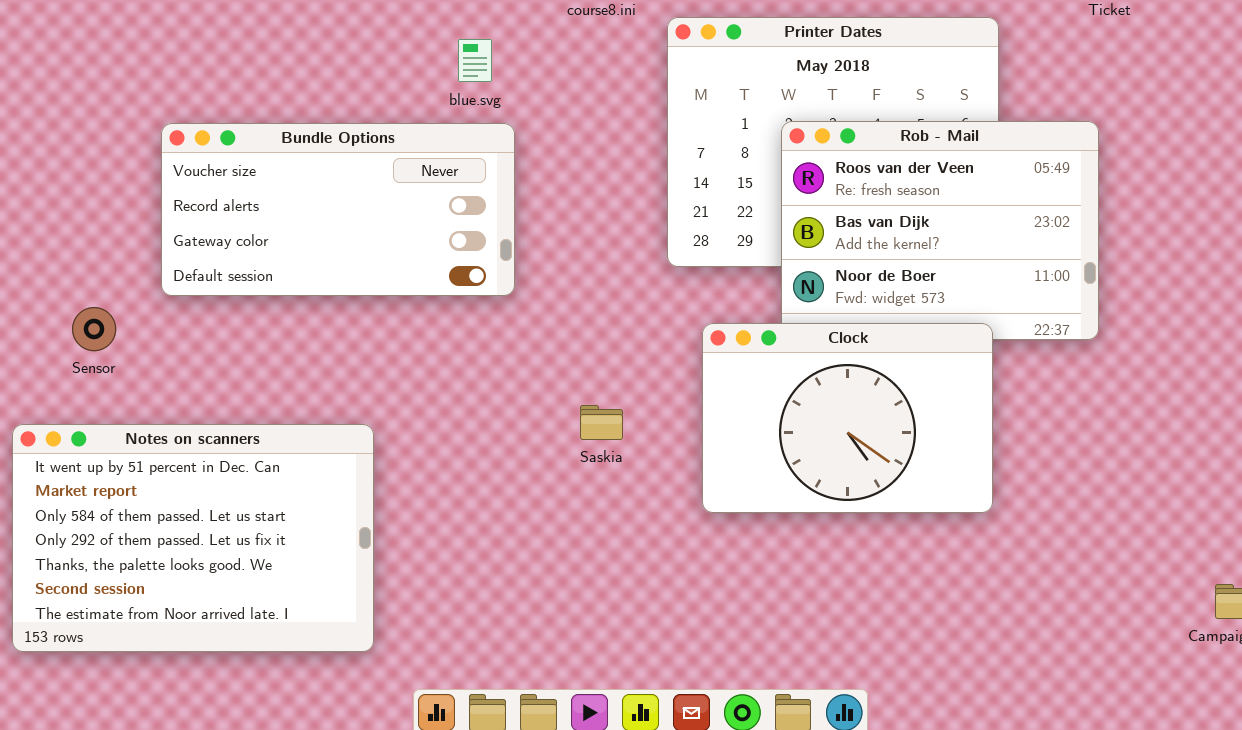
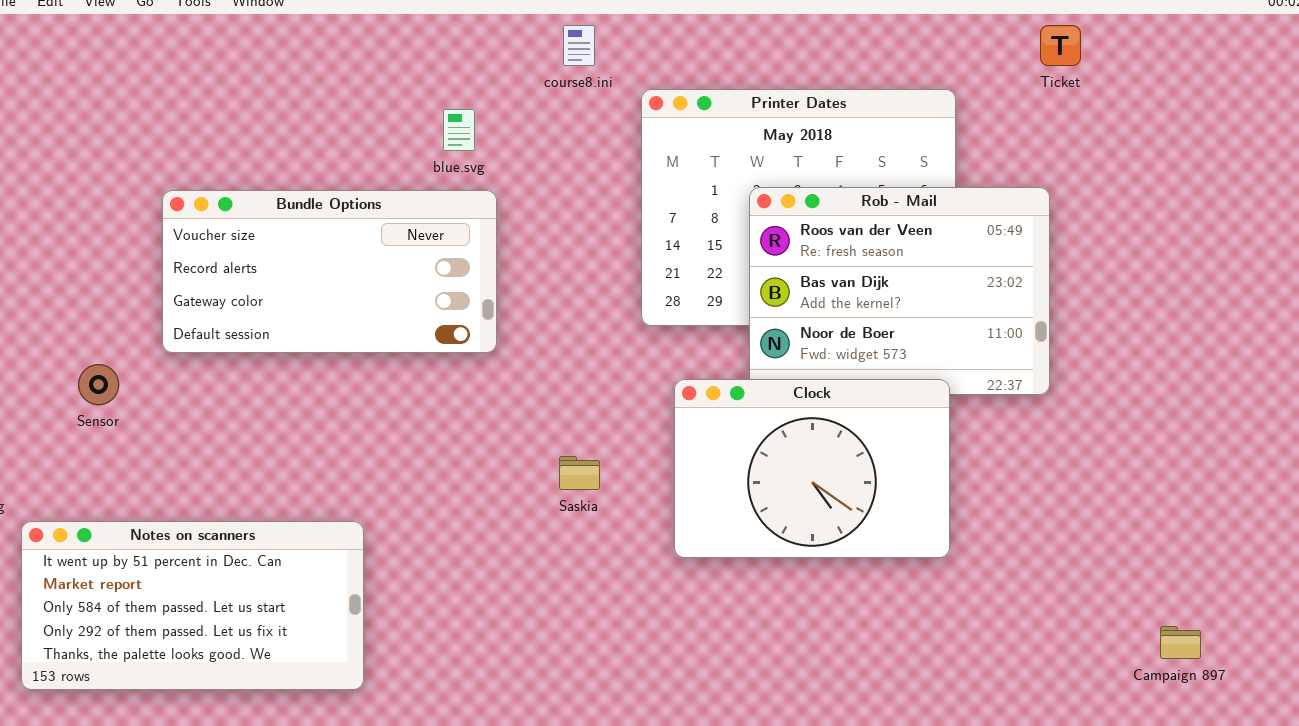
Notes on scanners: [12,424,374,652] -> [21,521,364,690], resized

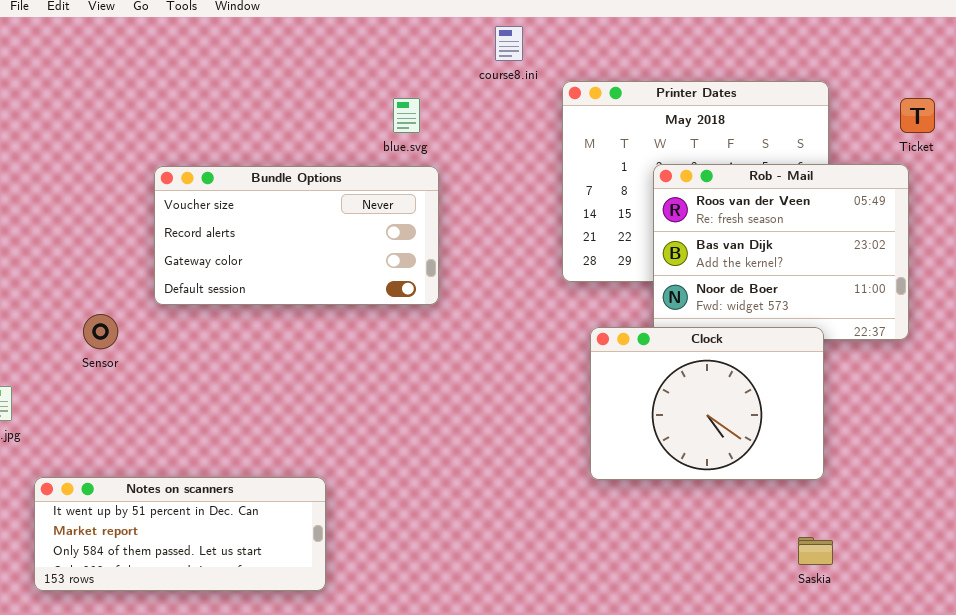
Ticket: [1040,25,1081,66] -> [900,98,935,133], moved
Saskia: [559,456,600,490] -> [798,537,833,565], moved
Notes on scanners: [21,521,364,690] -> [34,477,326,591], resized

